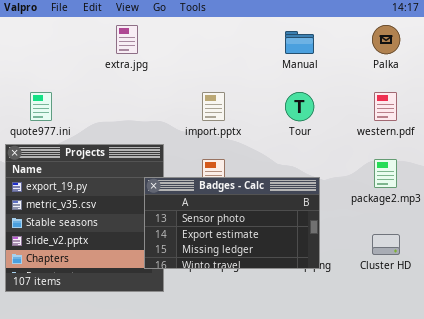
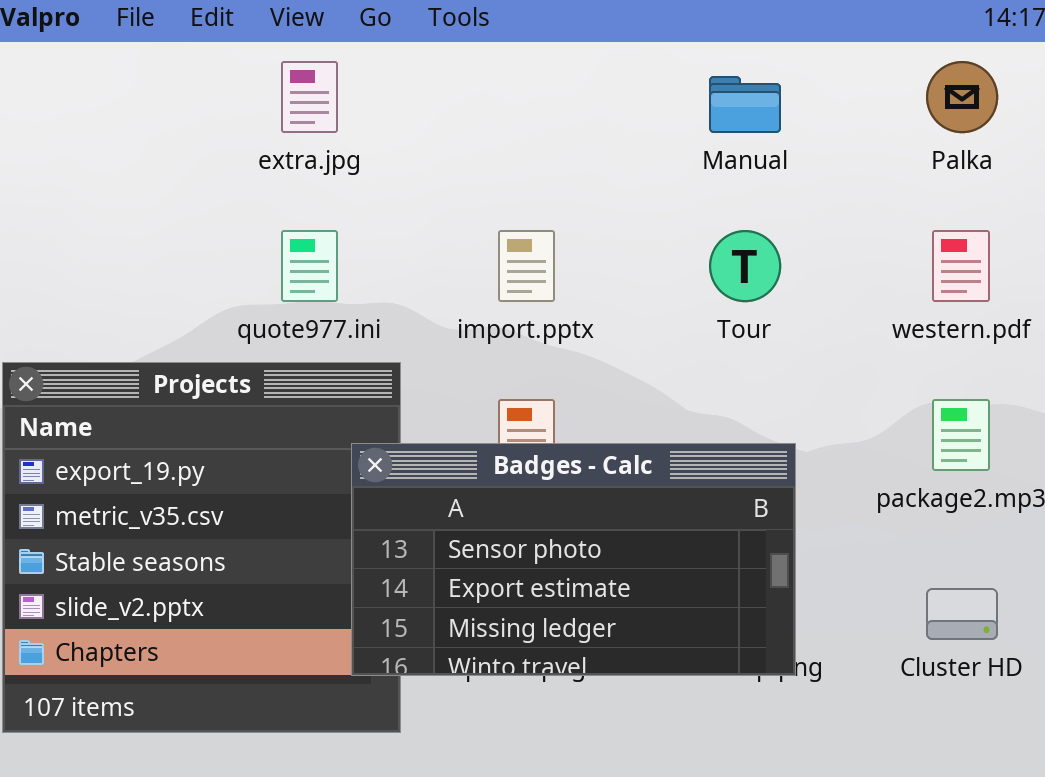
quote977.ini: [30,92,52,121] -> [281,230,338,302], moved

